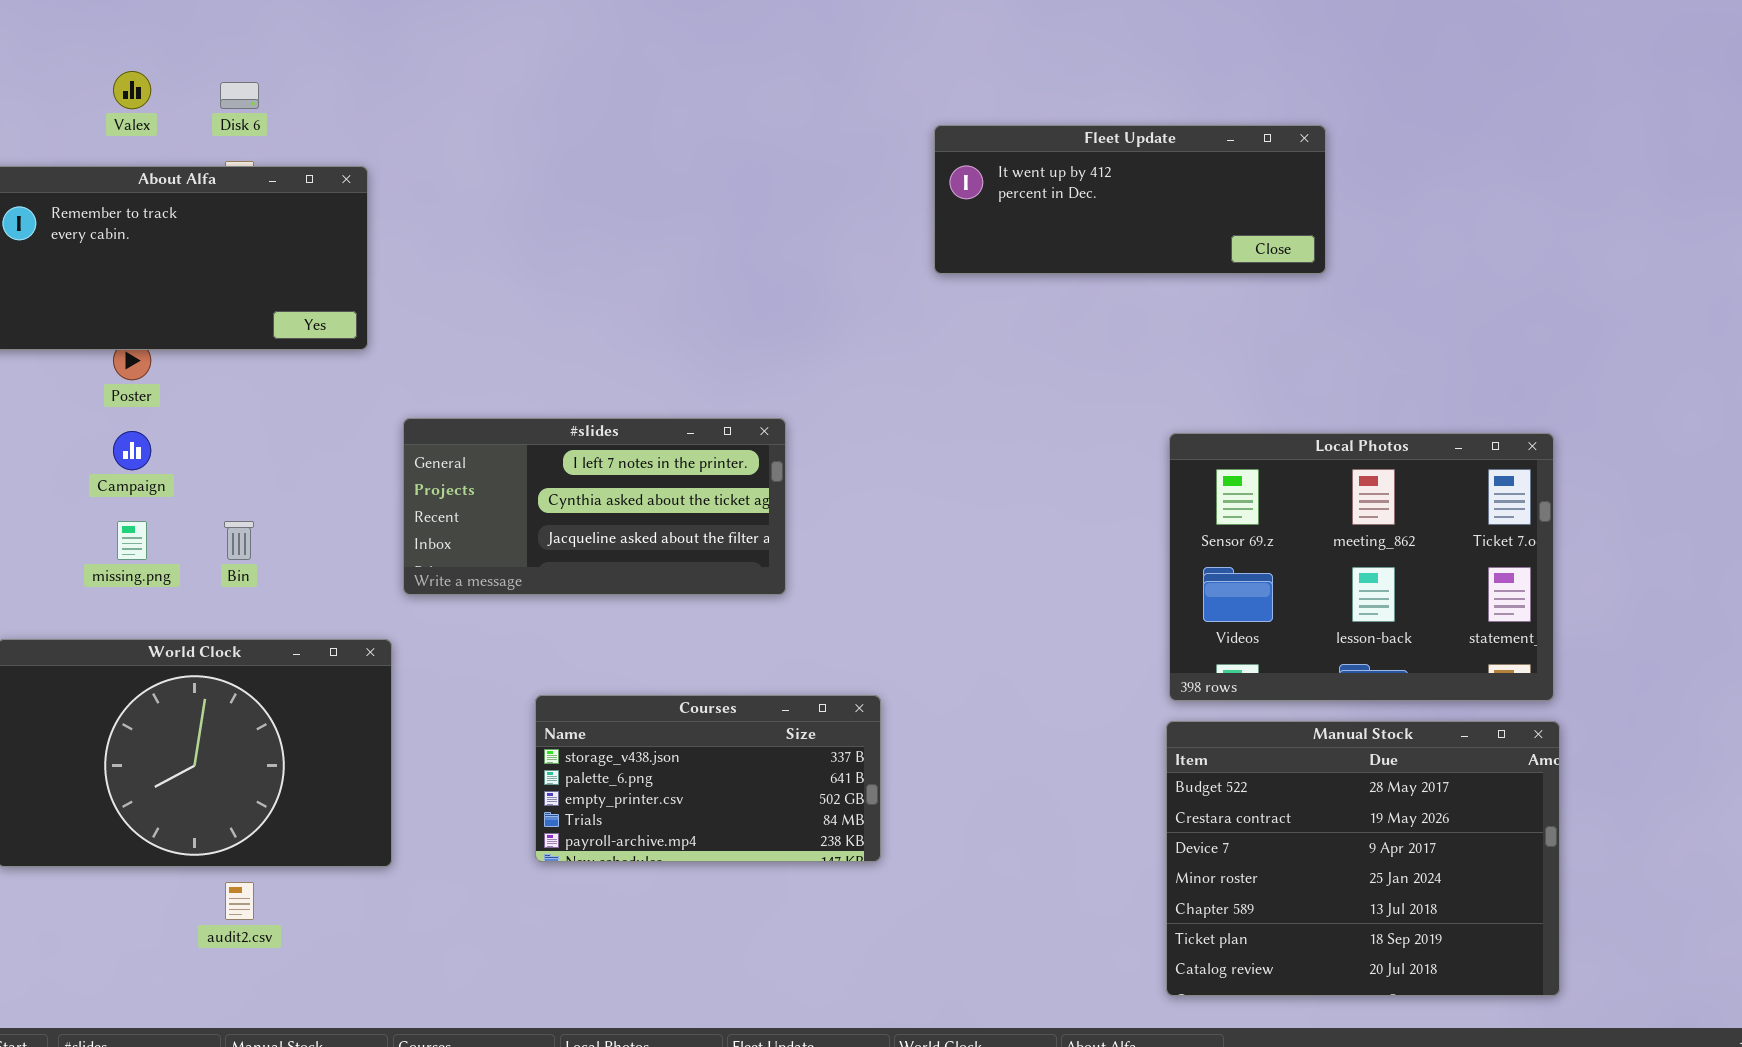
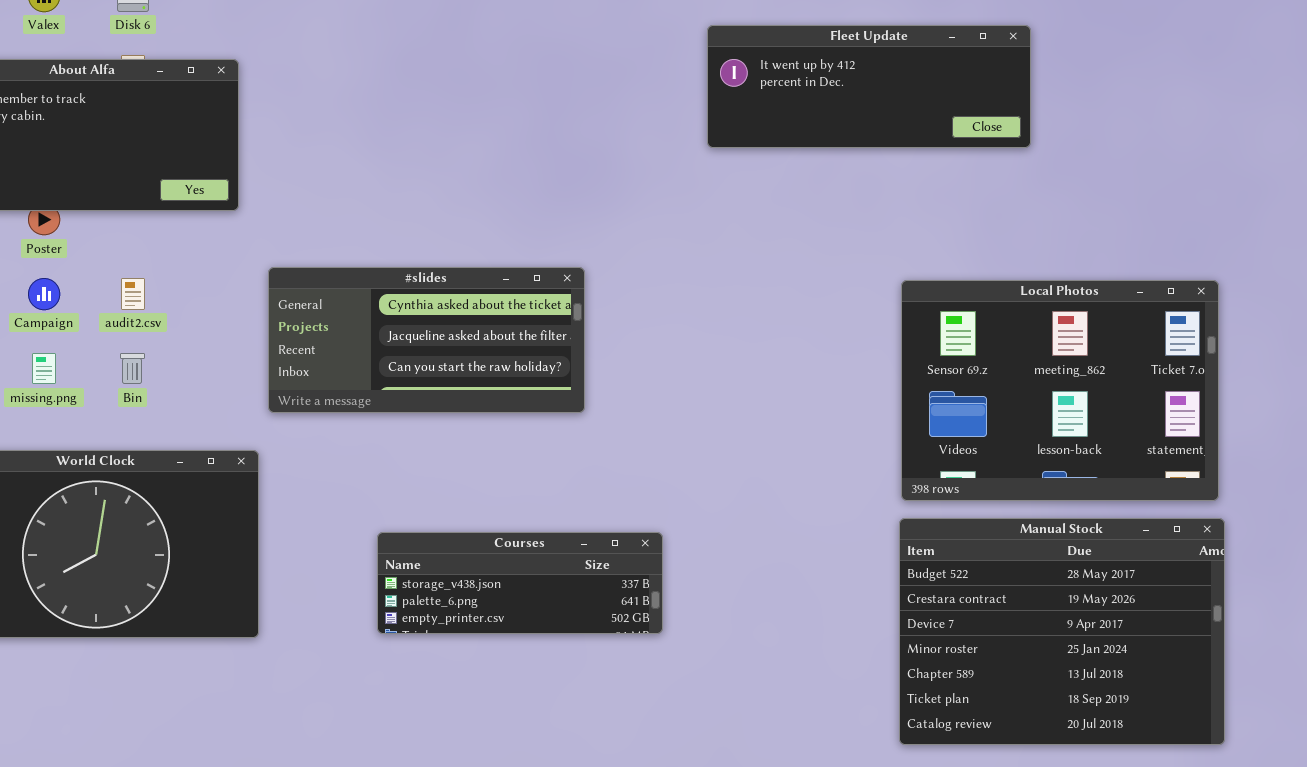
#slides: [403,418,786,595] -> [268,267,585,413], scrolled down 1 row
Courses: [535,695,881,862] -> [377,532,663,634], resized
audit2.csv: [225,882,254,920] -> [121,278,145,310], moved

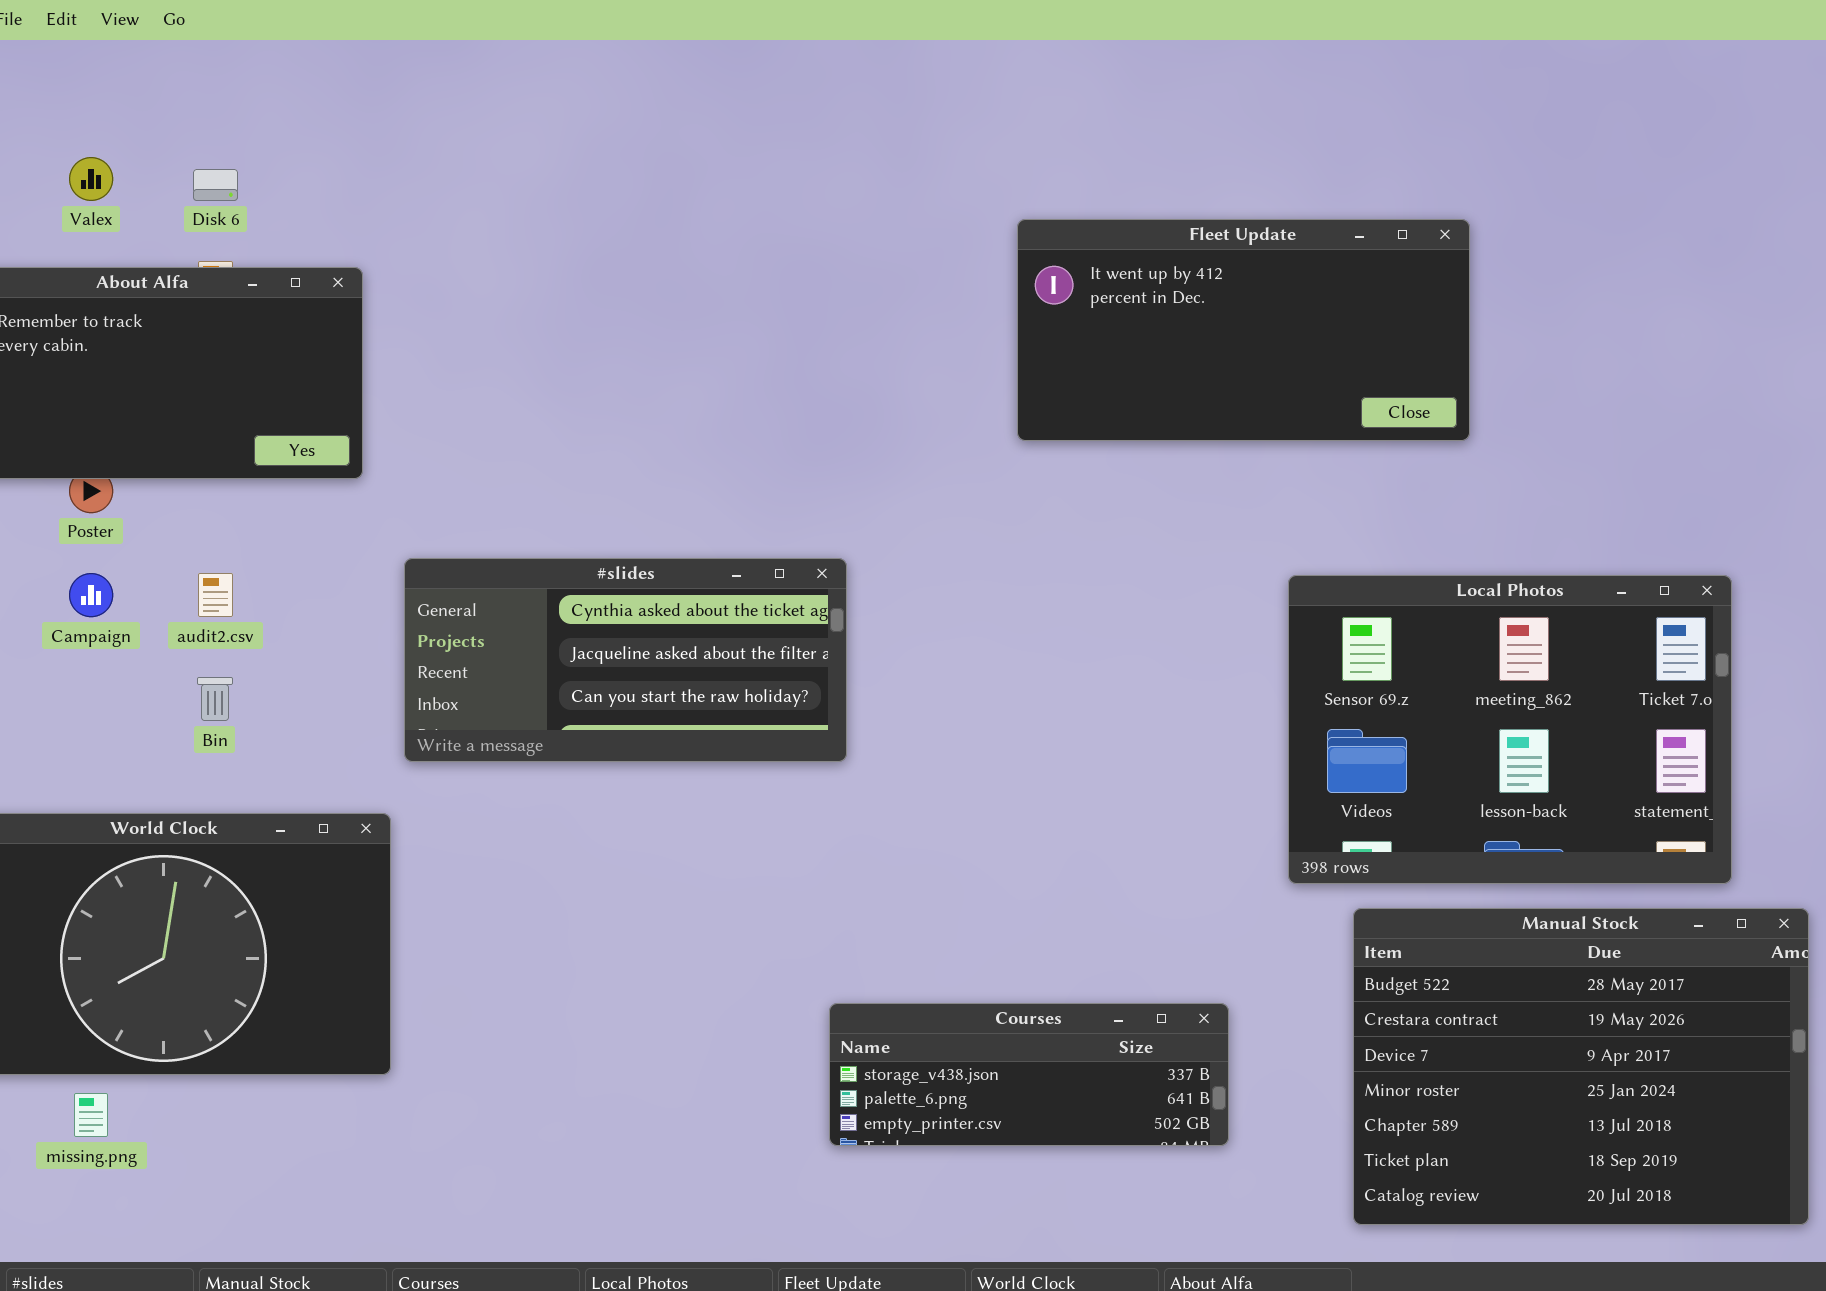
Fleet Update: [707,25,1031,148] -> [1017,219,1470,441], resized
missing.png: [32,353,56,384] -> [74,1093,108,1137], moved
Manual Stock: [899,518,1225,745] -> [1353,908,1809,1225], moved
Courses: [377,532,663,634] -> [829,1003,1229,1146], moved

